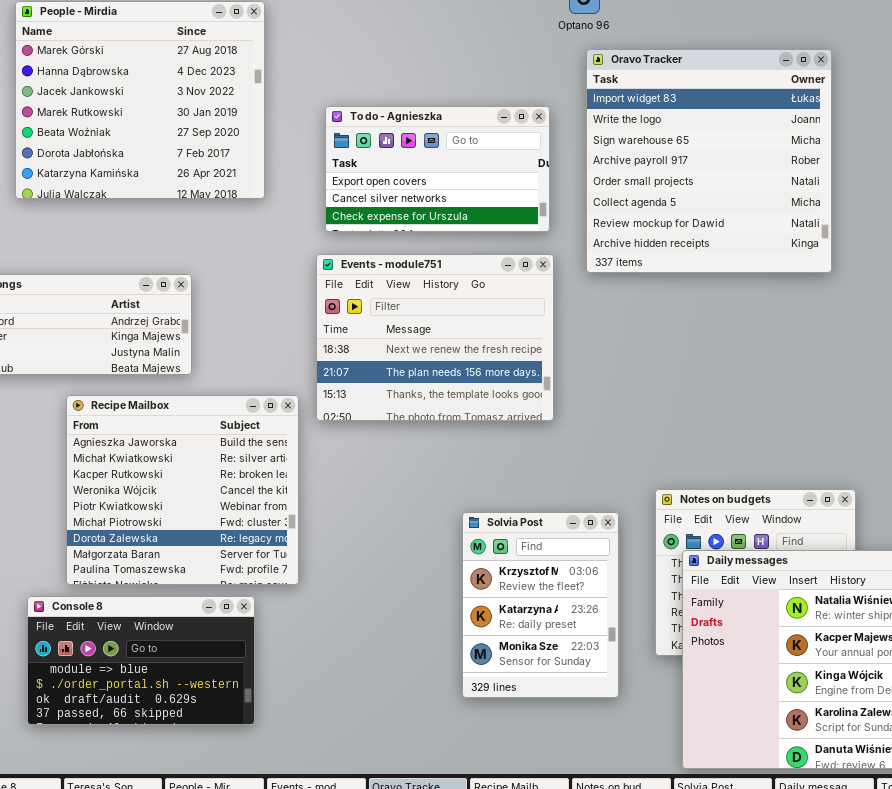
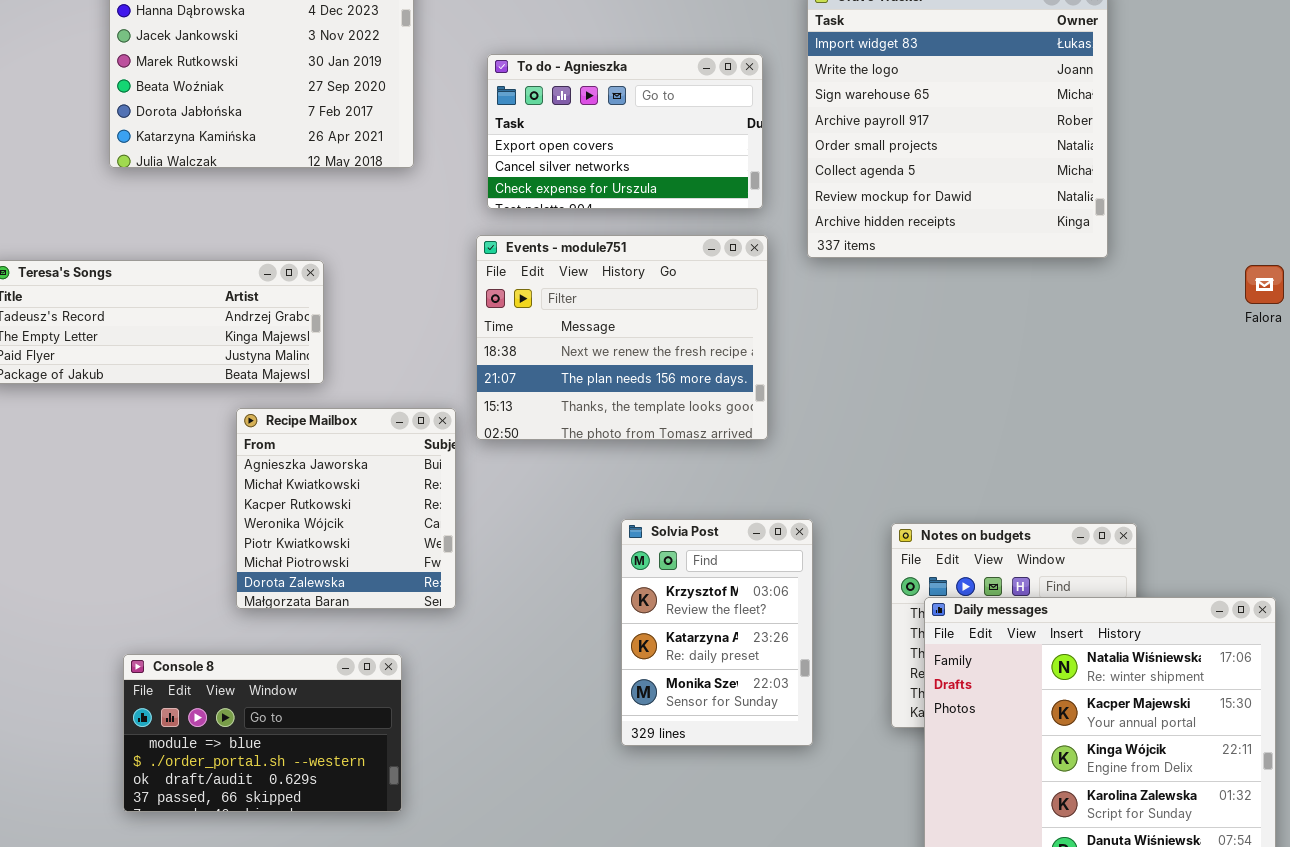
Recipe Mailbox: [66,395,299,585] -> [236,408,456,609], resized
Solvia Post: [462,512,619,698] -> [621,519,813,746], moved

